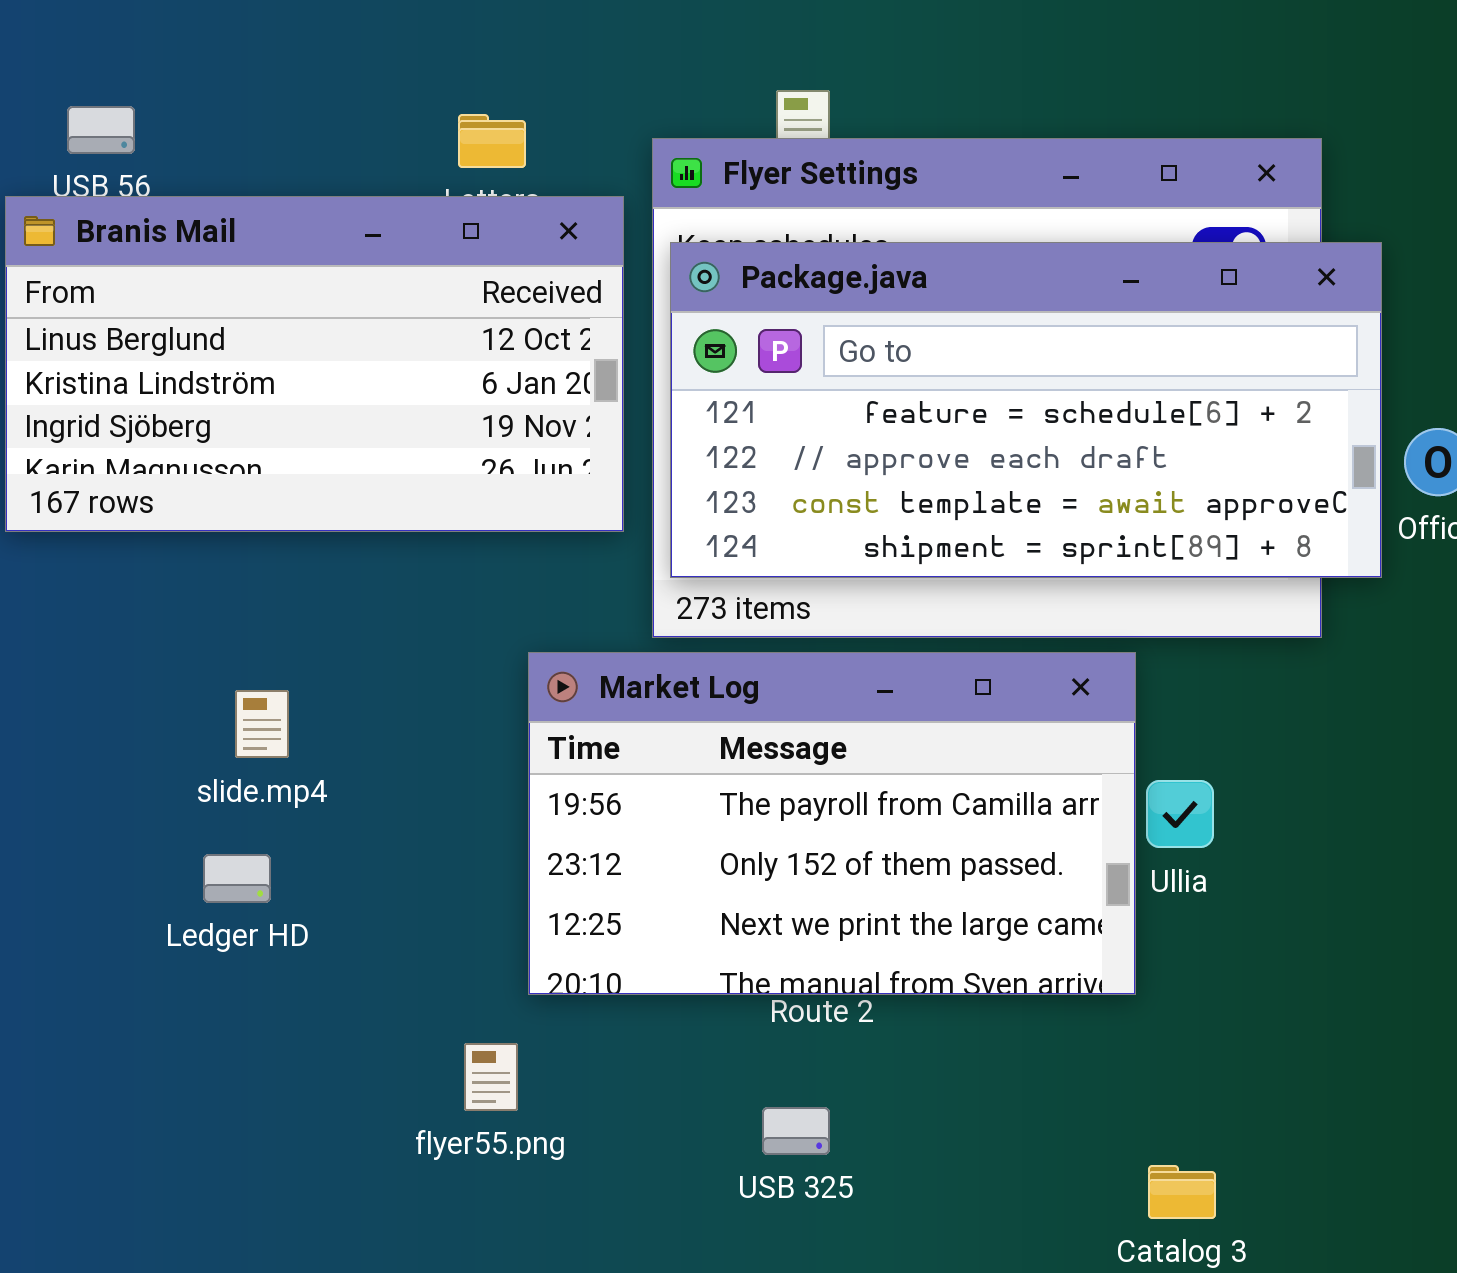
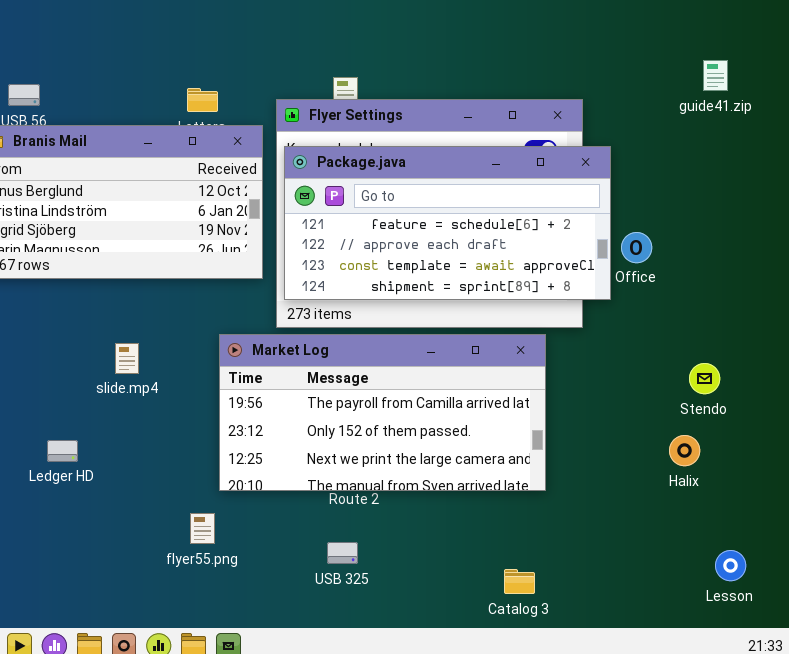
Market Log: [528,652,1136,995] -> [219,334,546,491], resized
slide.mp4: [235,690,289,758] -> [115,343,139,374], moved
Ledger HD: [203,854,271,903] -> [47,440,78,462], moved

